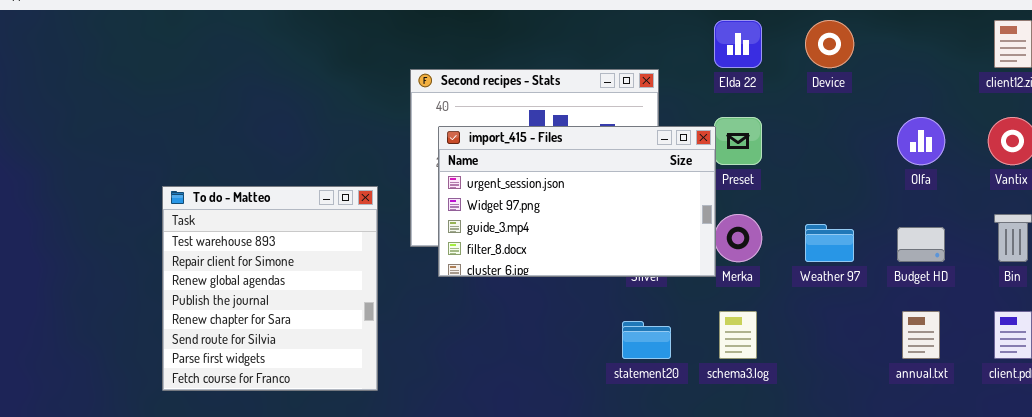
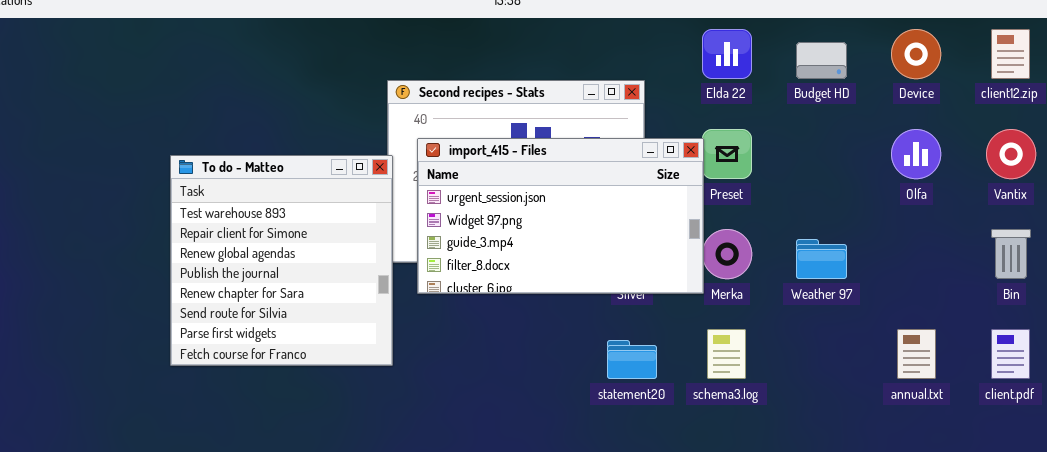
Device: [805,20,854,68] -> [891,29,941,79], moved
To do - Matteo: [162,186,378,391] -> [170,155,393,366], moved
Budget HD: [897,227,945,262] -> [796,42,847,79], moved

